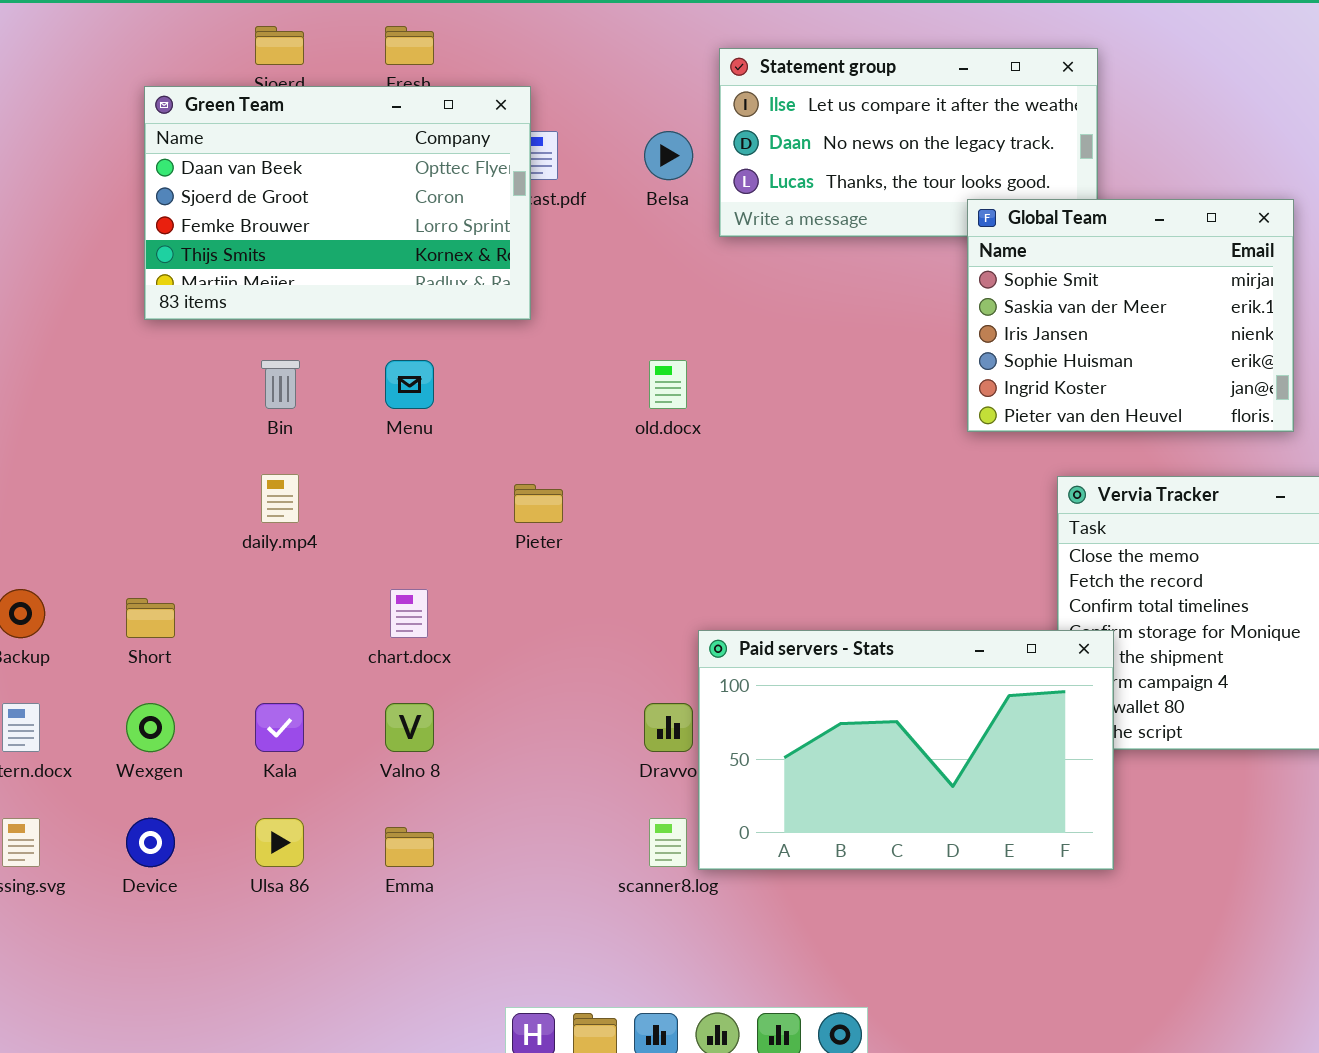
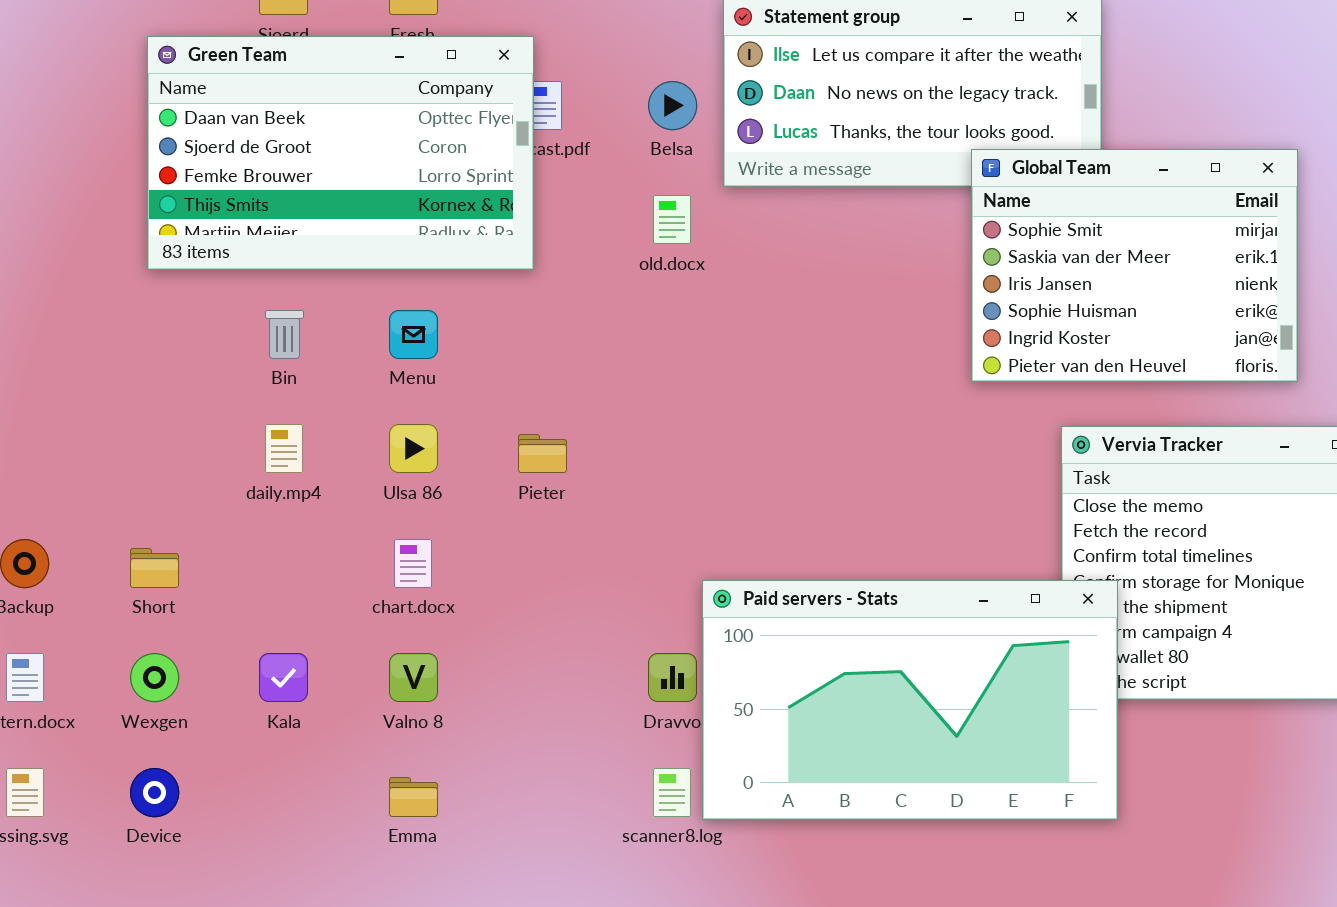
old.docx: [649,360,687,409] -> [653,195,691,244], moved
Ulsa 86: [255,818,304,867] -> [389,424,438,473], moved

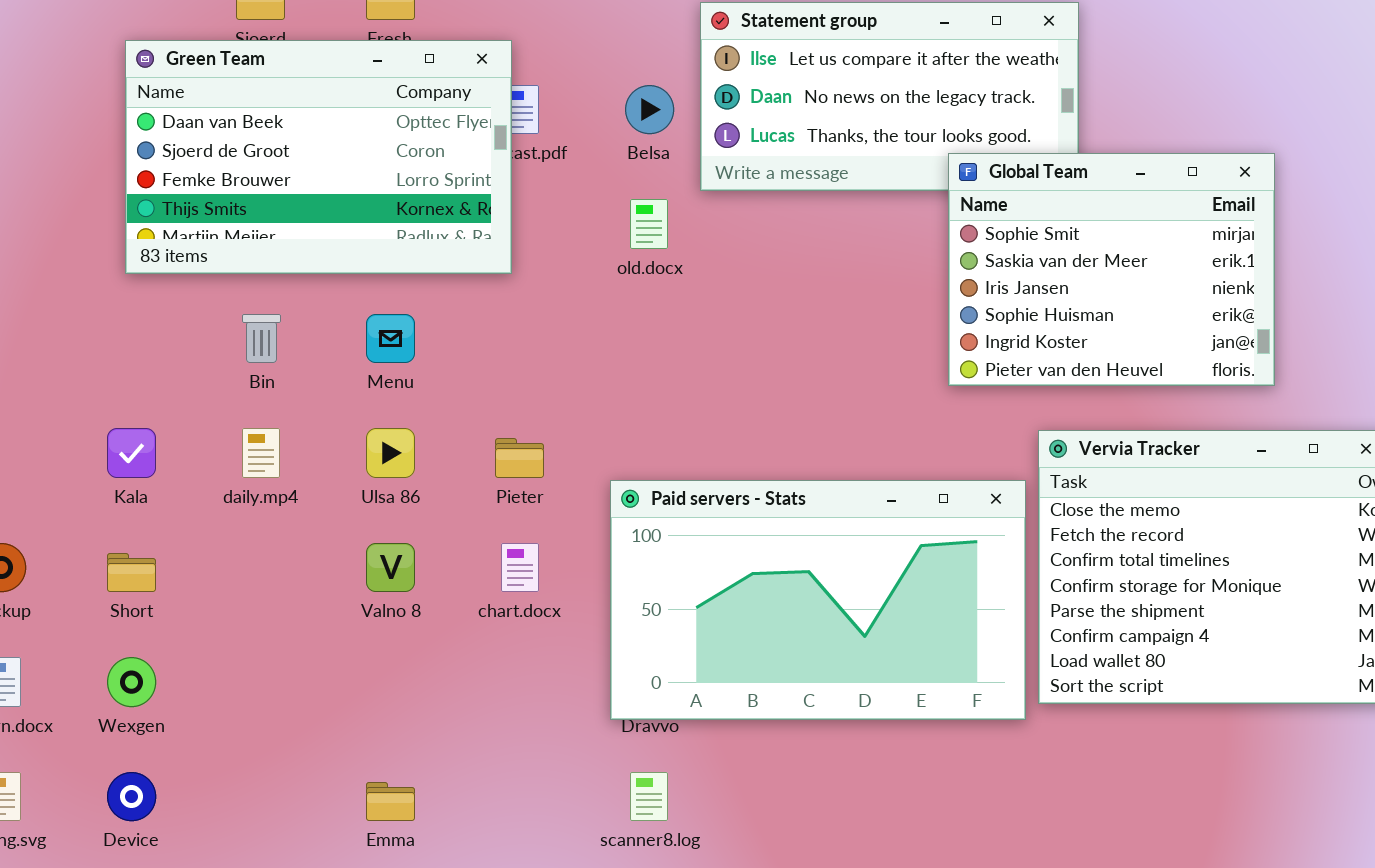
chart.docx: [394,539,432,588] -> [501,543,539,592], moved
Paid servers - Stats: [702,580,1118,820] -> [610,480,1026,720], moved
Kala: [259,653,308,702] -> [107,428,156,478], moved
Valno 8: [389,653,438,702] -> [366,543,415,592], moved

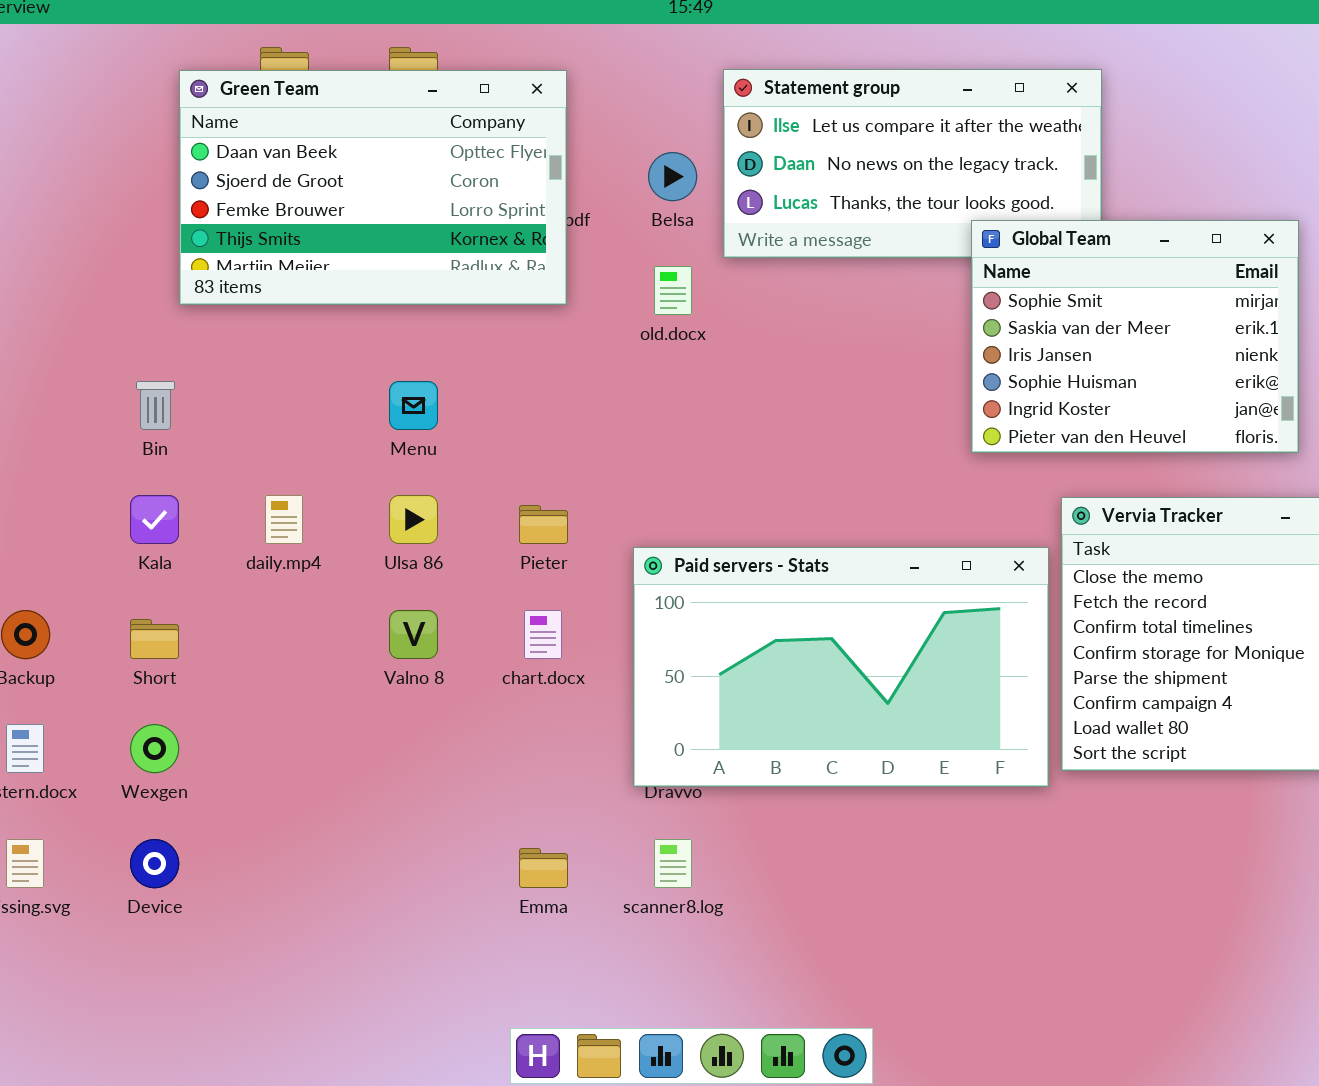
Green Team: [125,40,512,274] -> [179,70,567,305], moved
Bin: [242,314,281,363] -> [136,381,175,430], moved
Emma: [366,782,415,821] -> [519,848,568,888], moved

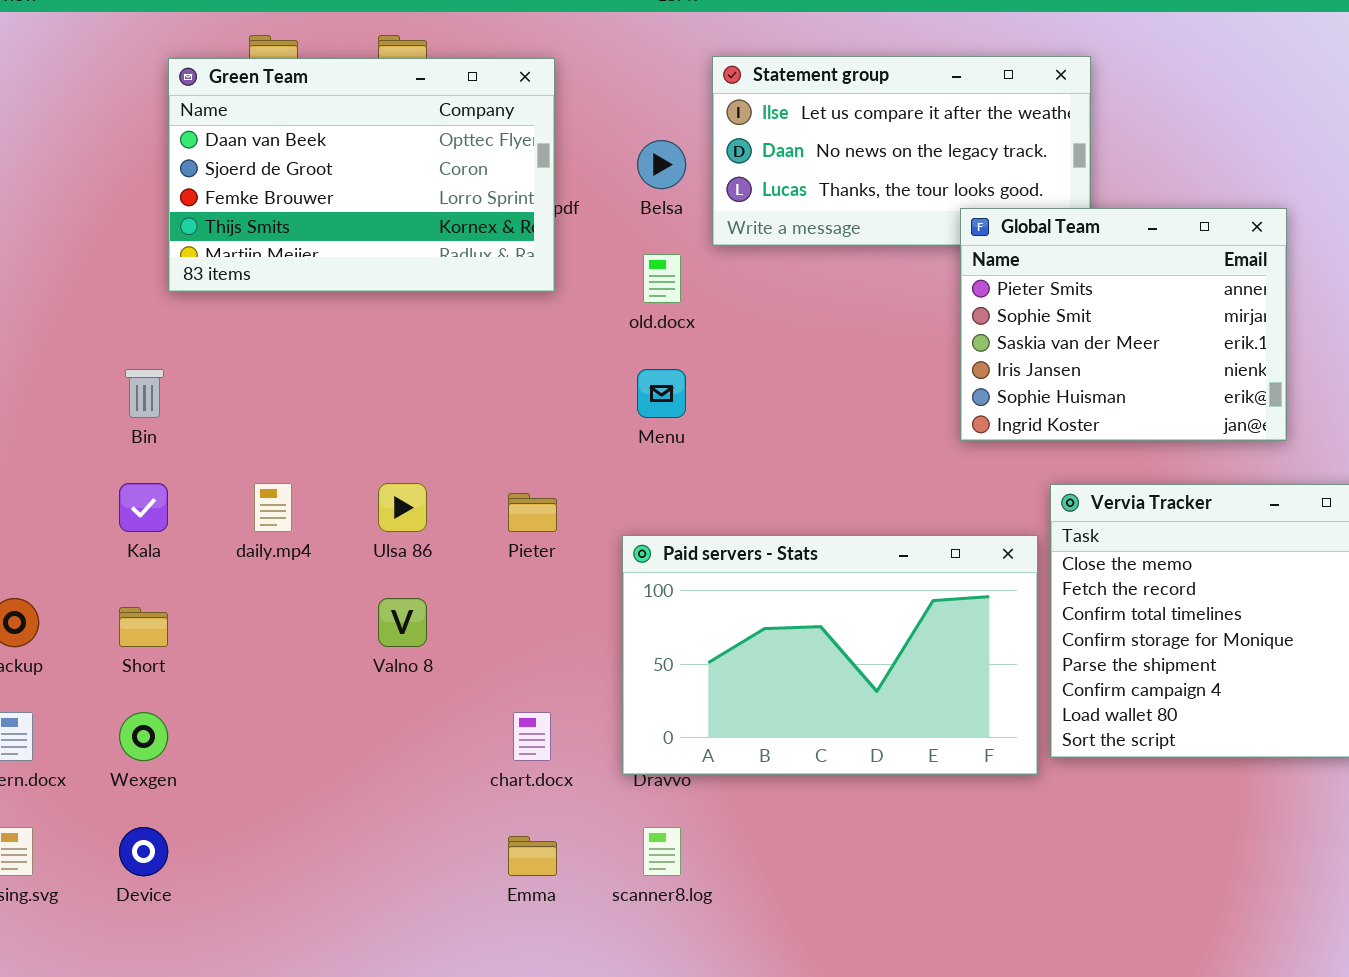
Global Team: [971,220,1299,453] -> [960,208,1287,441], scrolled up 1 row
Menu: [389,381,438,430] -> [637,369,686,418], moved
chart.docx: [524,610,562,659] -> [513,712,551,761], moved

